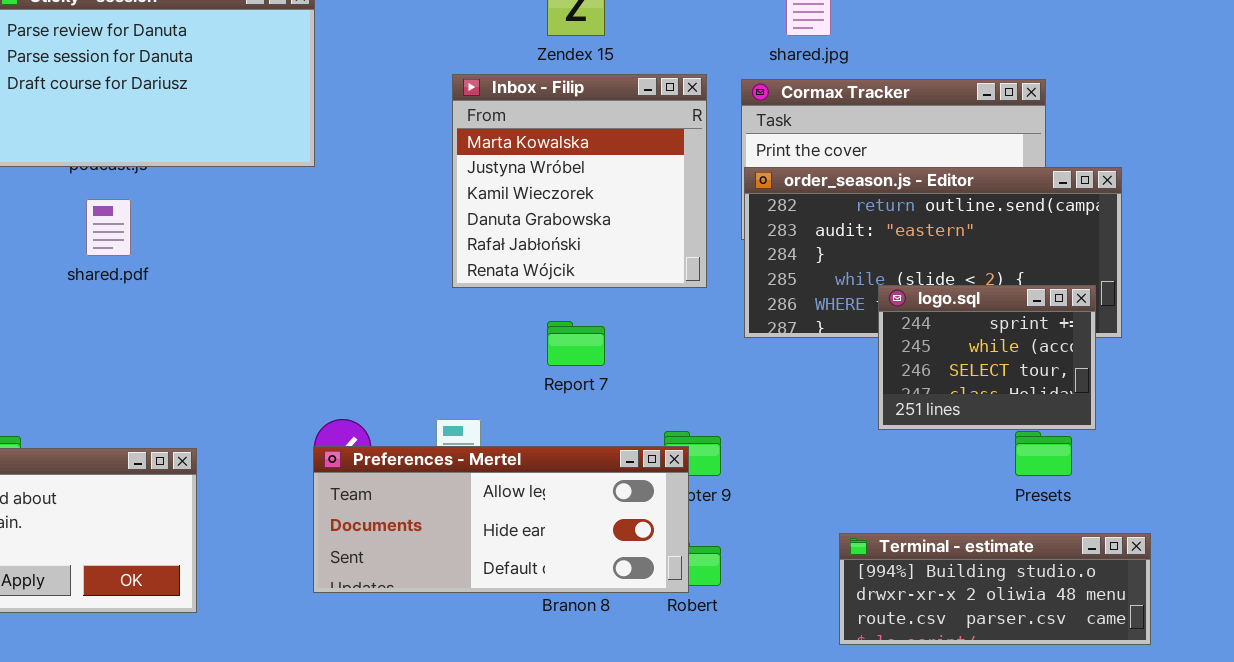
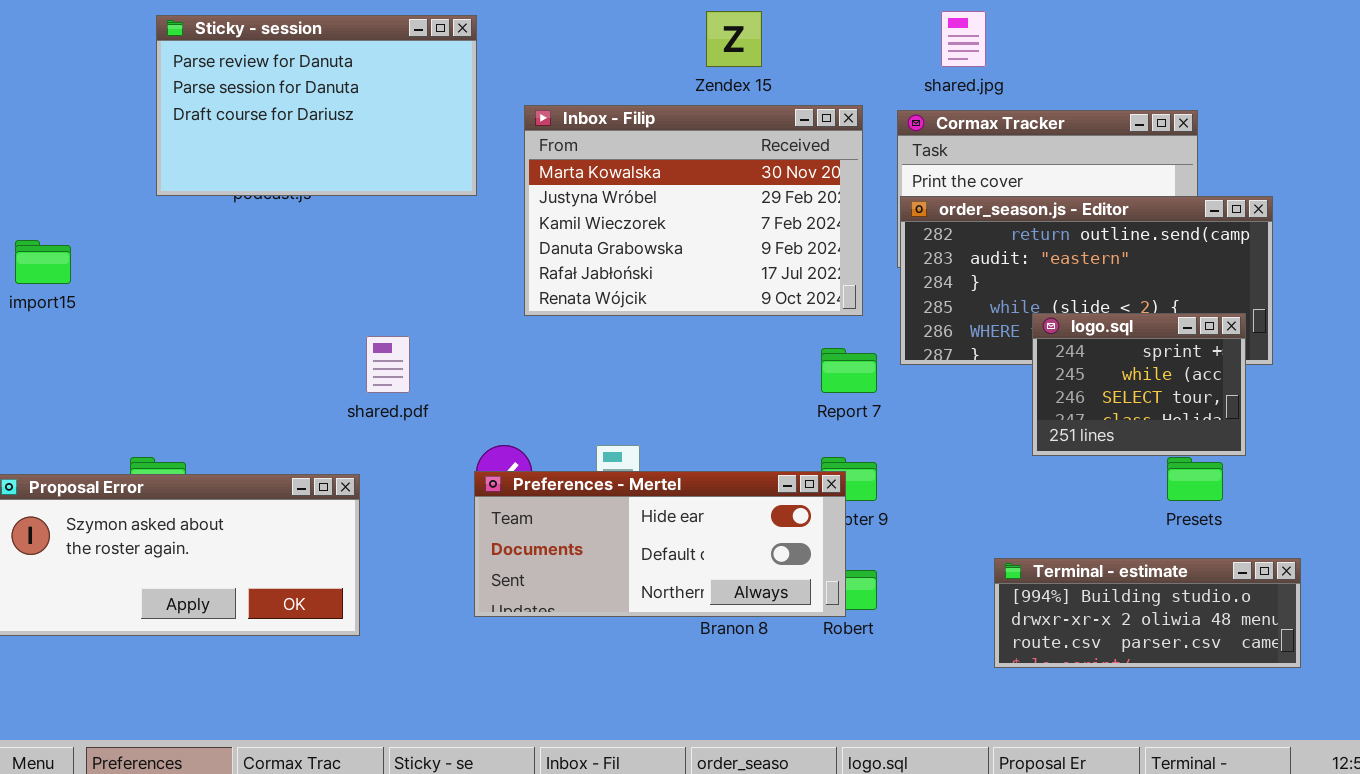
Inbox - Filip: [452,74,707,288] -> [524,105,863,316], resized
shared.pdf: [86,199,131,256] -> [366,336,410,393], moved
Report 7: [547,321,605,366] -> [821,348,877,393], moved
Preferences - Mertel: [313,446,689,593] -> [474,471,846,617], scrolled down 1 row

